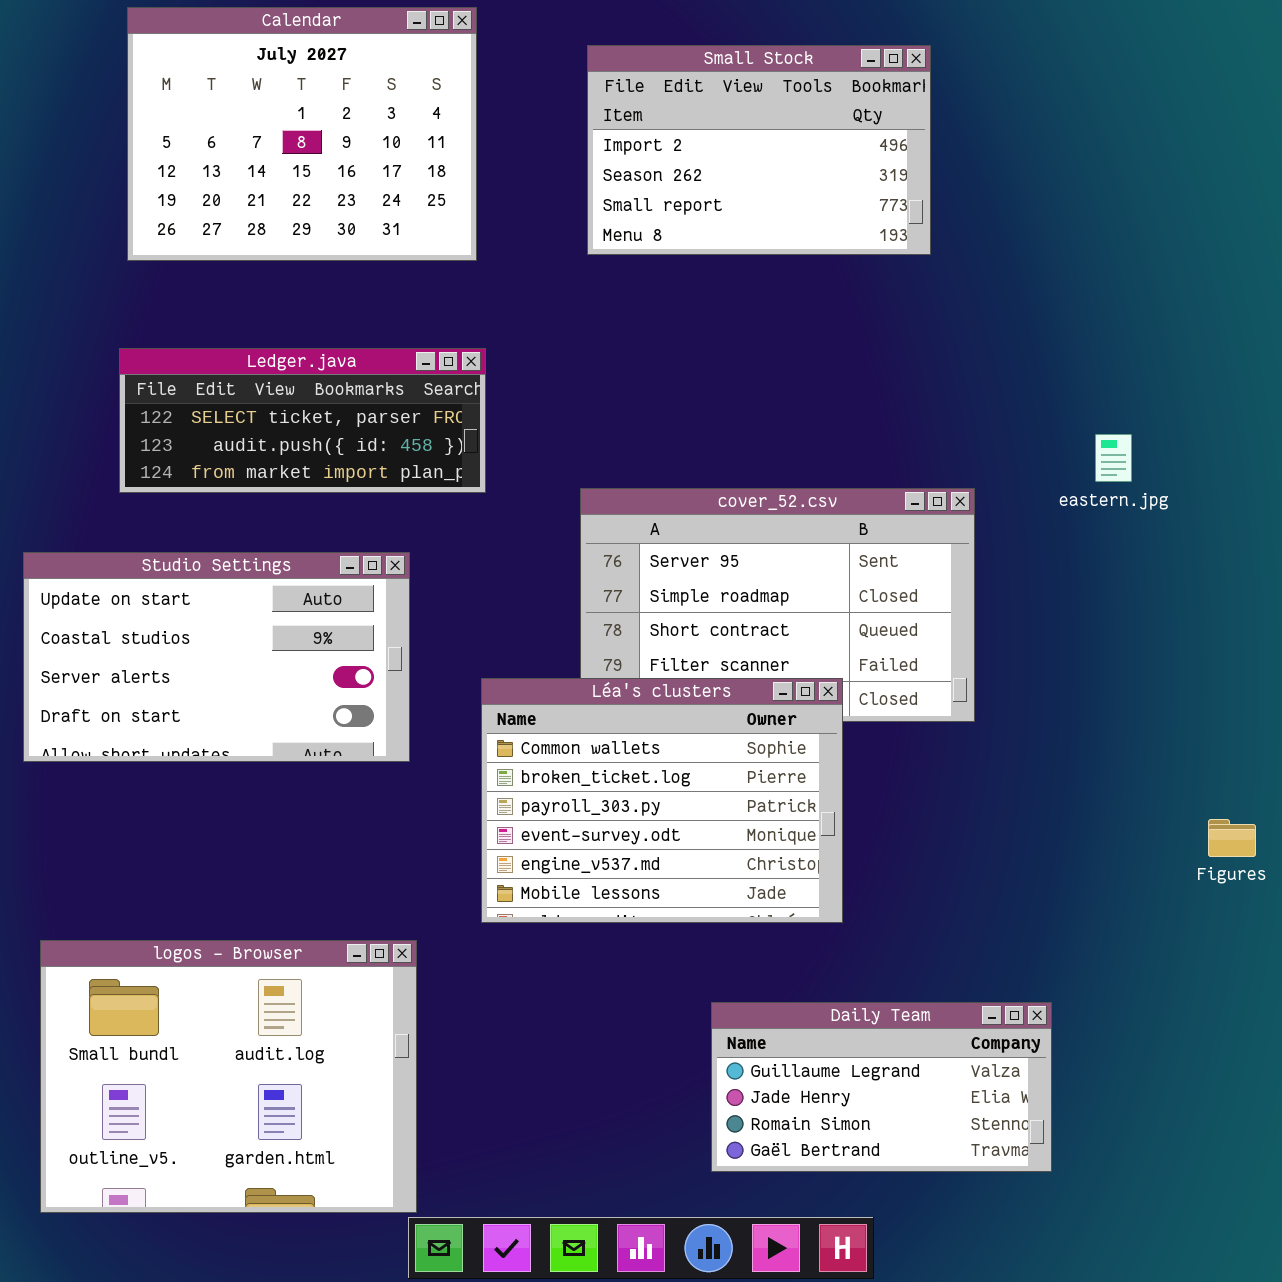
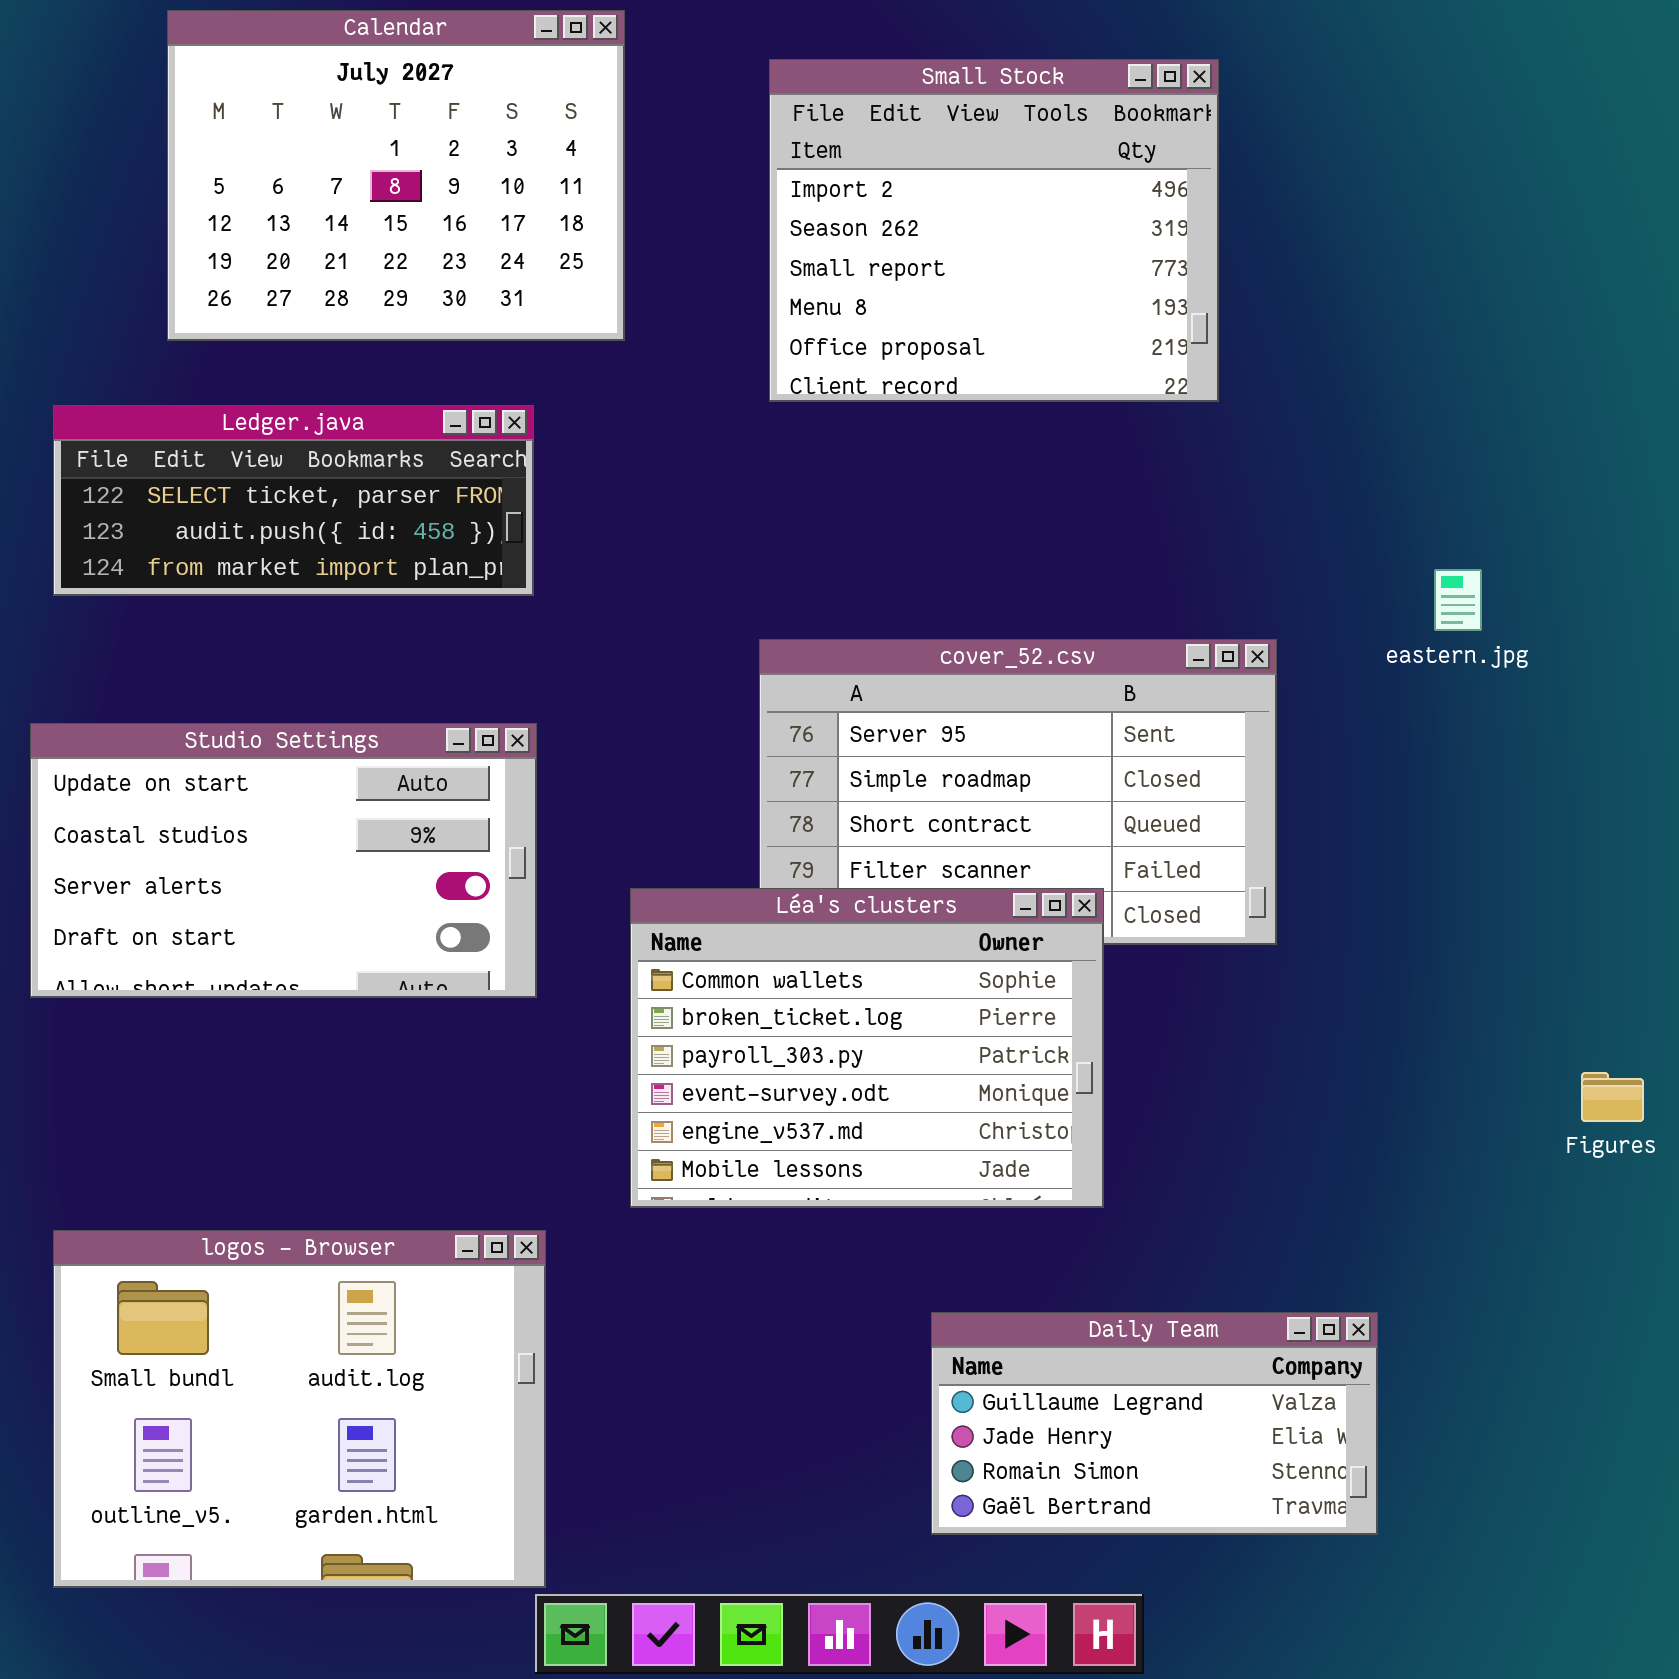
Small Stock: [587,45,931,255] -> [769,59,1219,402], resized
Ledger.java: [119,348,486,493] -> [53,405,534,596], moved

